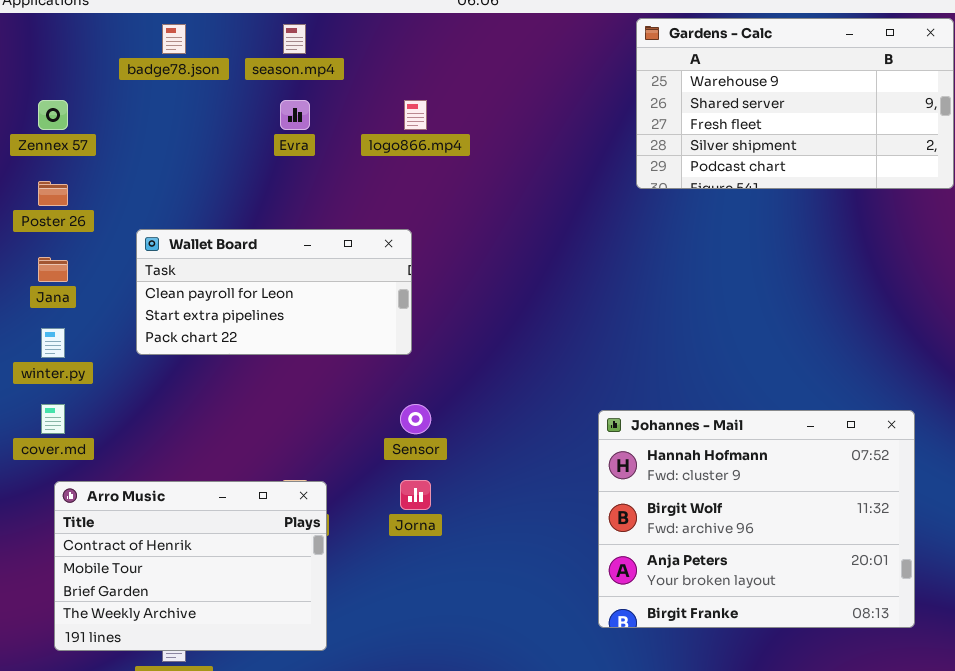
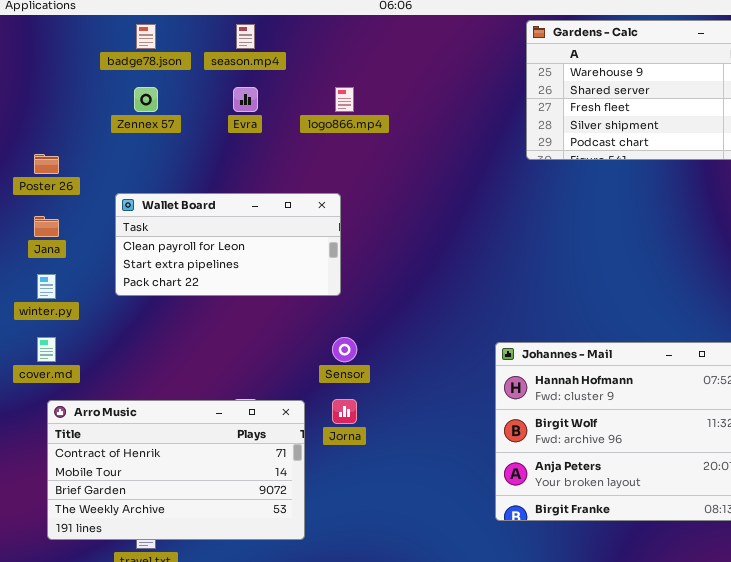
Zennex 57: [38,100,68,130] -> [134,87,158,112], moved
Arro Music: [54,481,327,651] -> [47,400,305,540], resized

